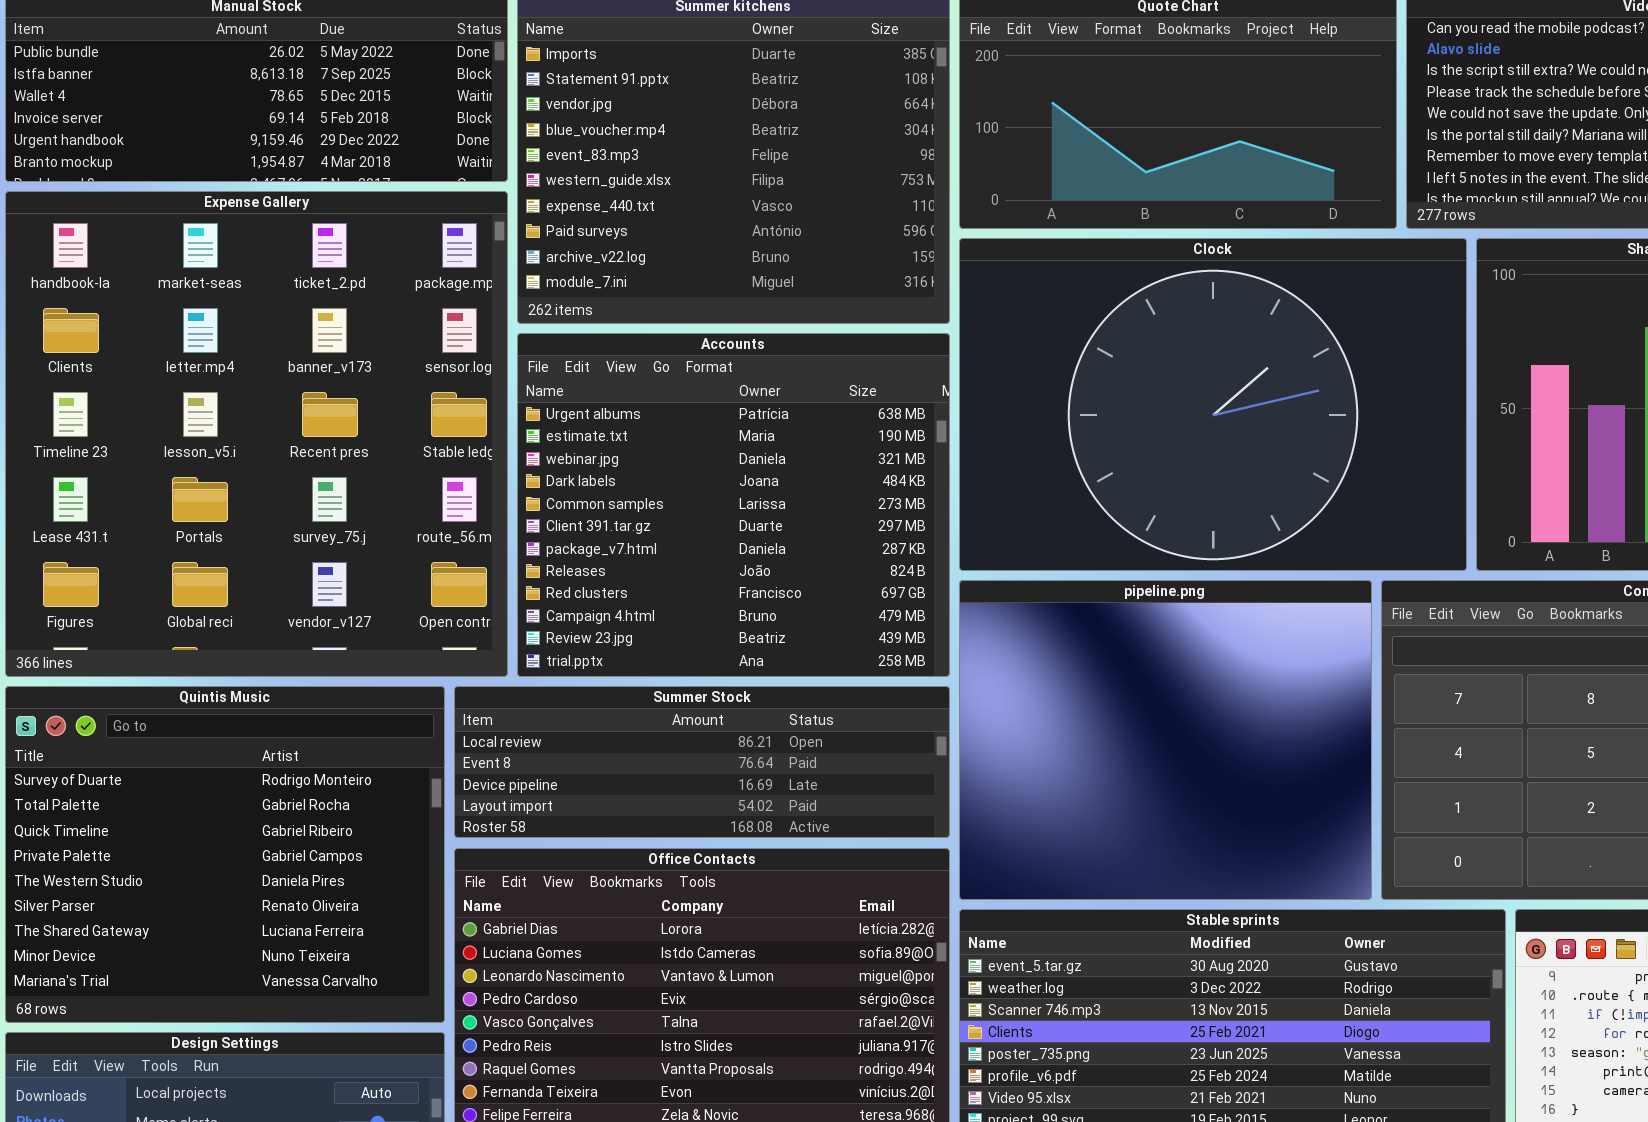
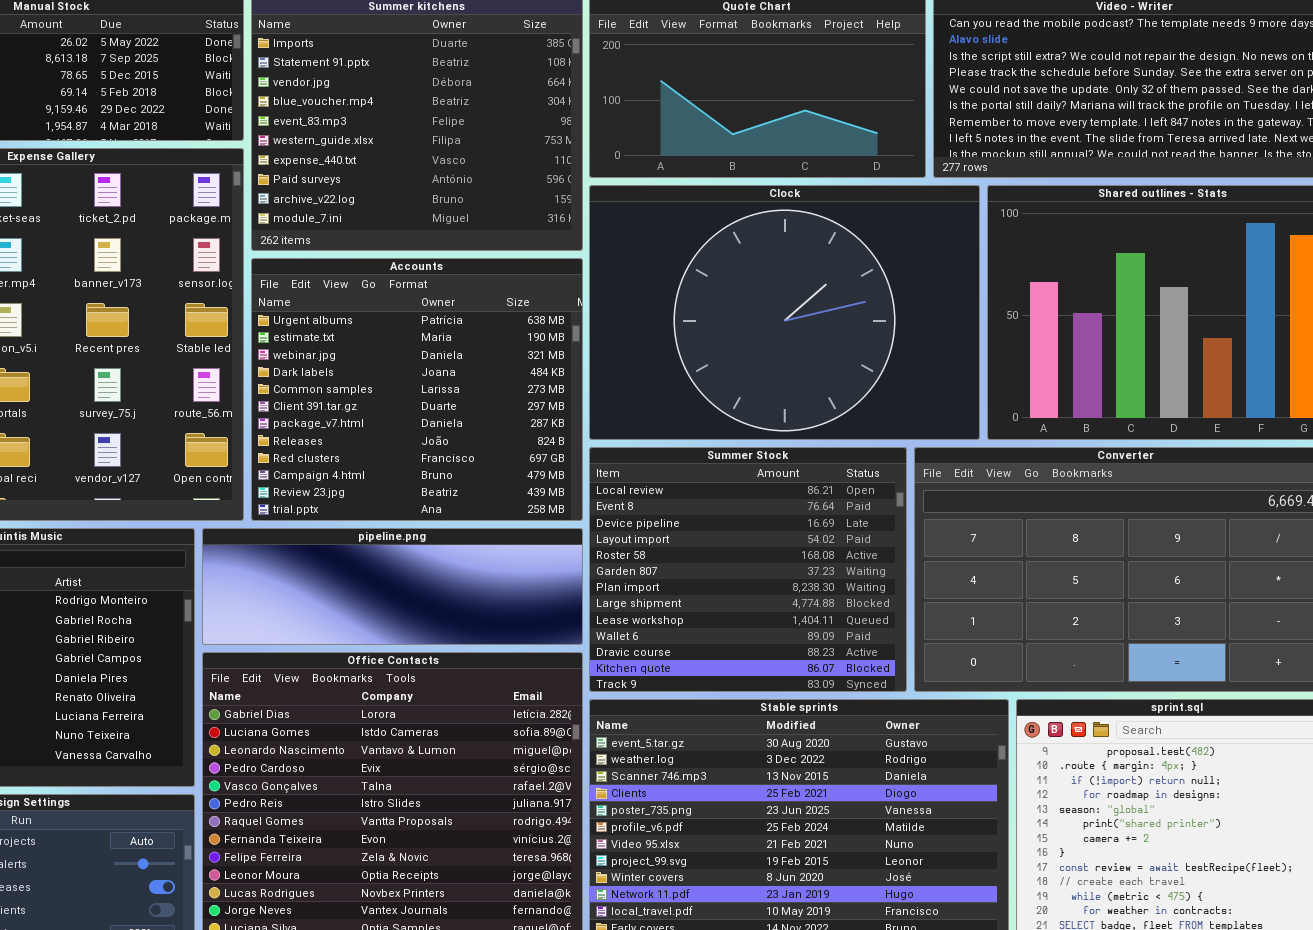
pipeline.png: [959,580,1372,900] -> [202,528,583,645], moved, resized
Summer Stock: [454,686,950,838] -> [589,447,907,692], moved, resized

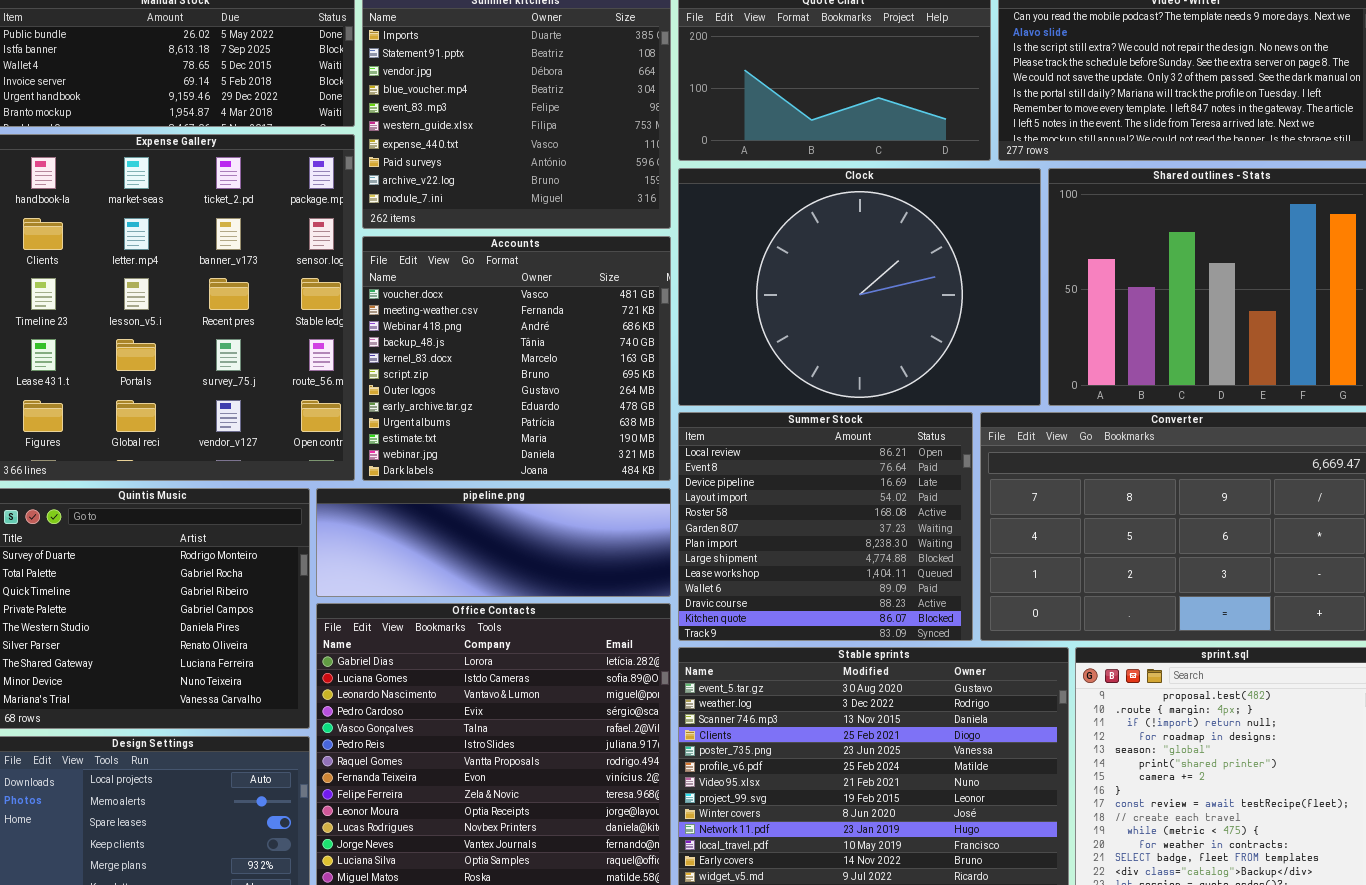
Accounts: [251,258,583,521] -> [362,236,671,481], scrolled up 8 rows

